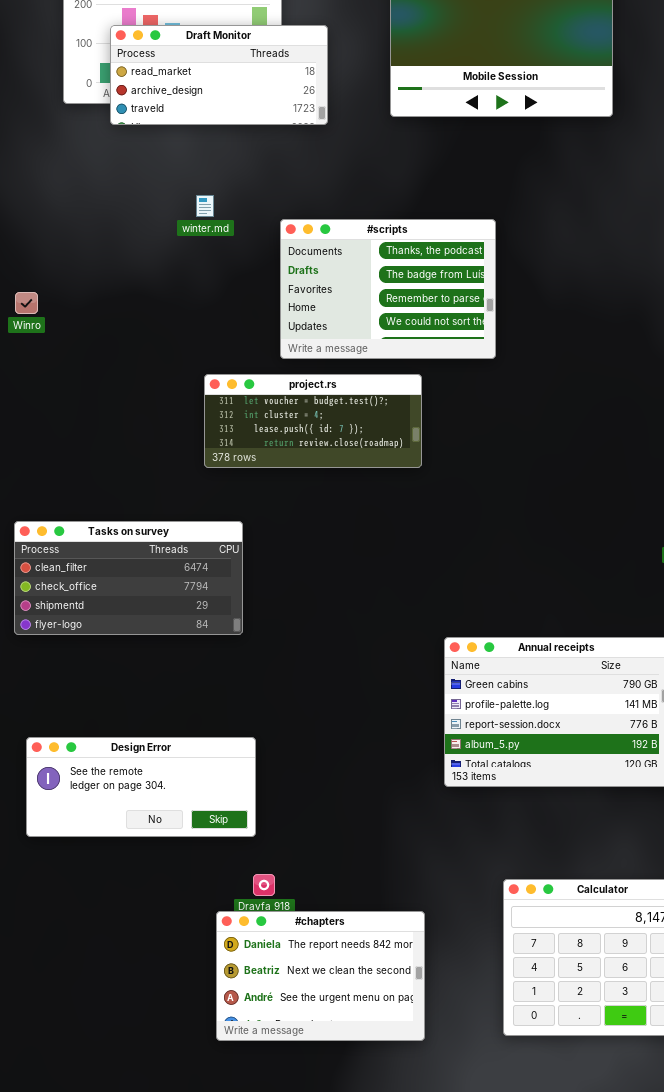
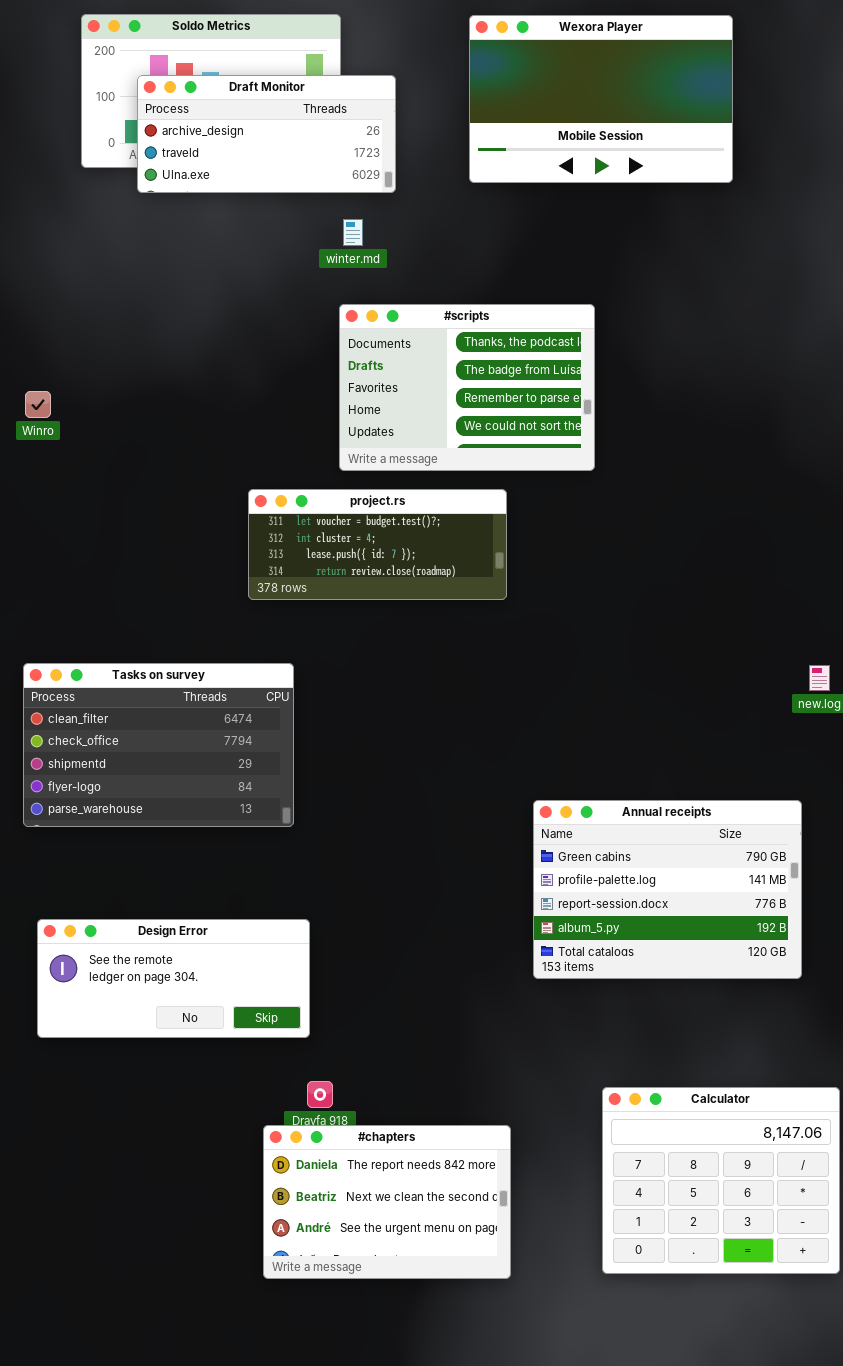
Draft Monitor: [110,25,328,125] -> [137,75,396,193], scrolled down 1 row
winter.md: [196,195,214,217] -> [343,219,363,246], moved
Tasks on survey: [14,521,243,635] -> [23,663,294,827], resized

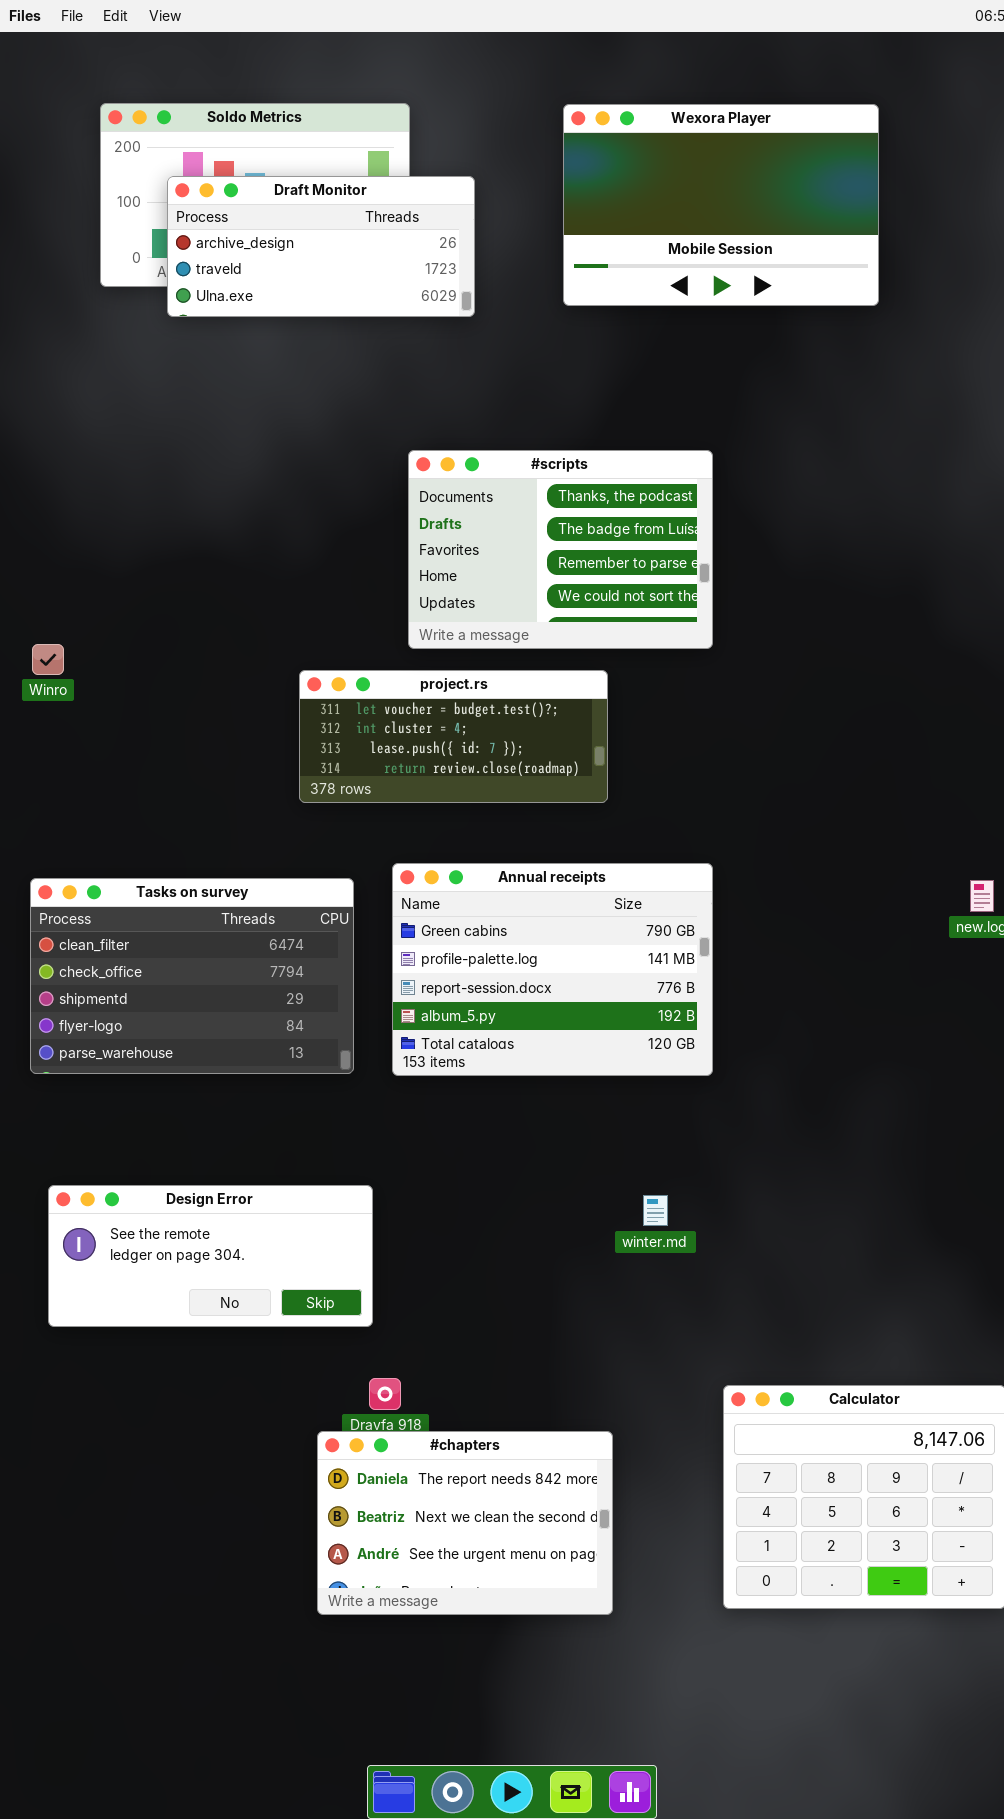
winter.md: [343,219,363,246] -> [643,1195,668,1226], moved
Winro: [25,391,51,418] -> [32,644,64,675], moved
Annual receipts: [533,800,802,979] -> [392,863,713,1076], moved

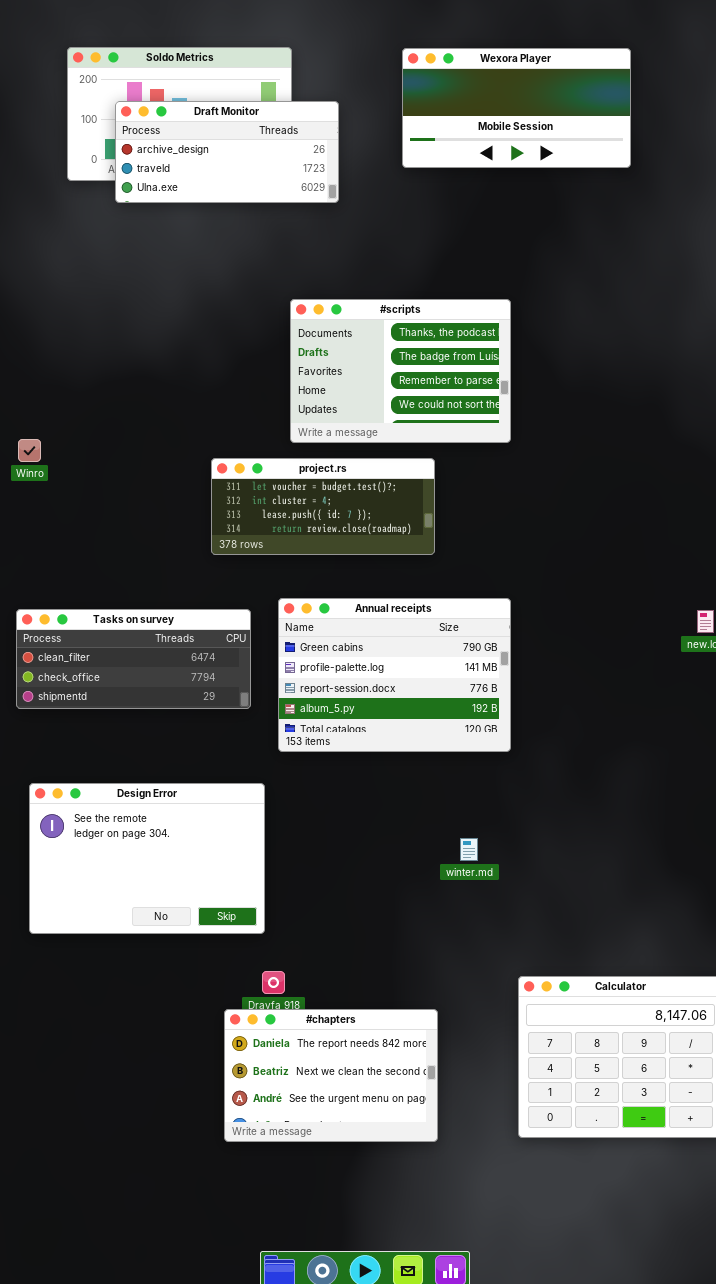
Wexora Player: [563,104,879,306] -> [402,48,631,168], resized
Tasks on survey: [30,878,354,1074] -> [16,609,251,709], resized
Design Error: [48,1185,373,1327] -> [29,783,265,934], resized

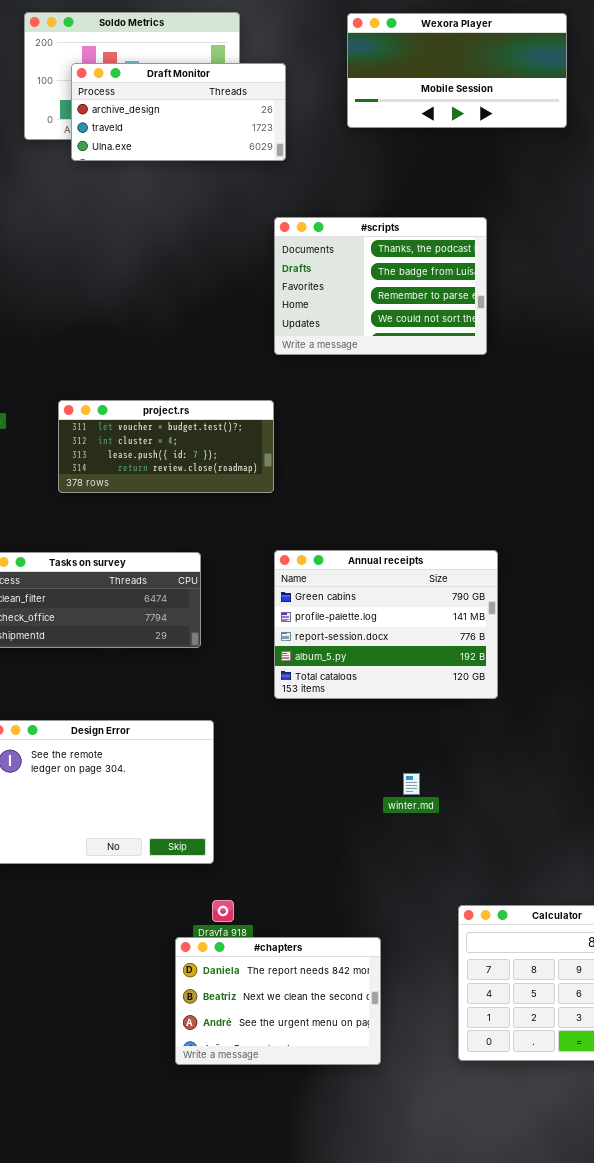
#scripts: [290,299,511,443] -> [274,217,487,355], moved
project.rs: [211,458,435,555] -> [58,400,274,493], moved
Annual receipts: [278,598,511,752] -> [274,550,498,699], moved

